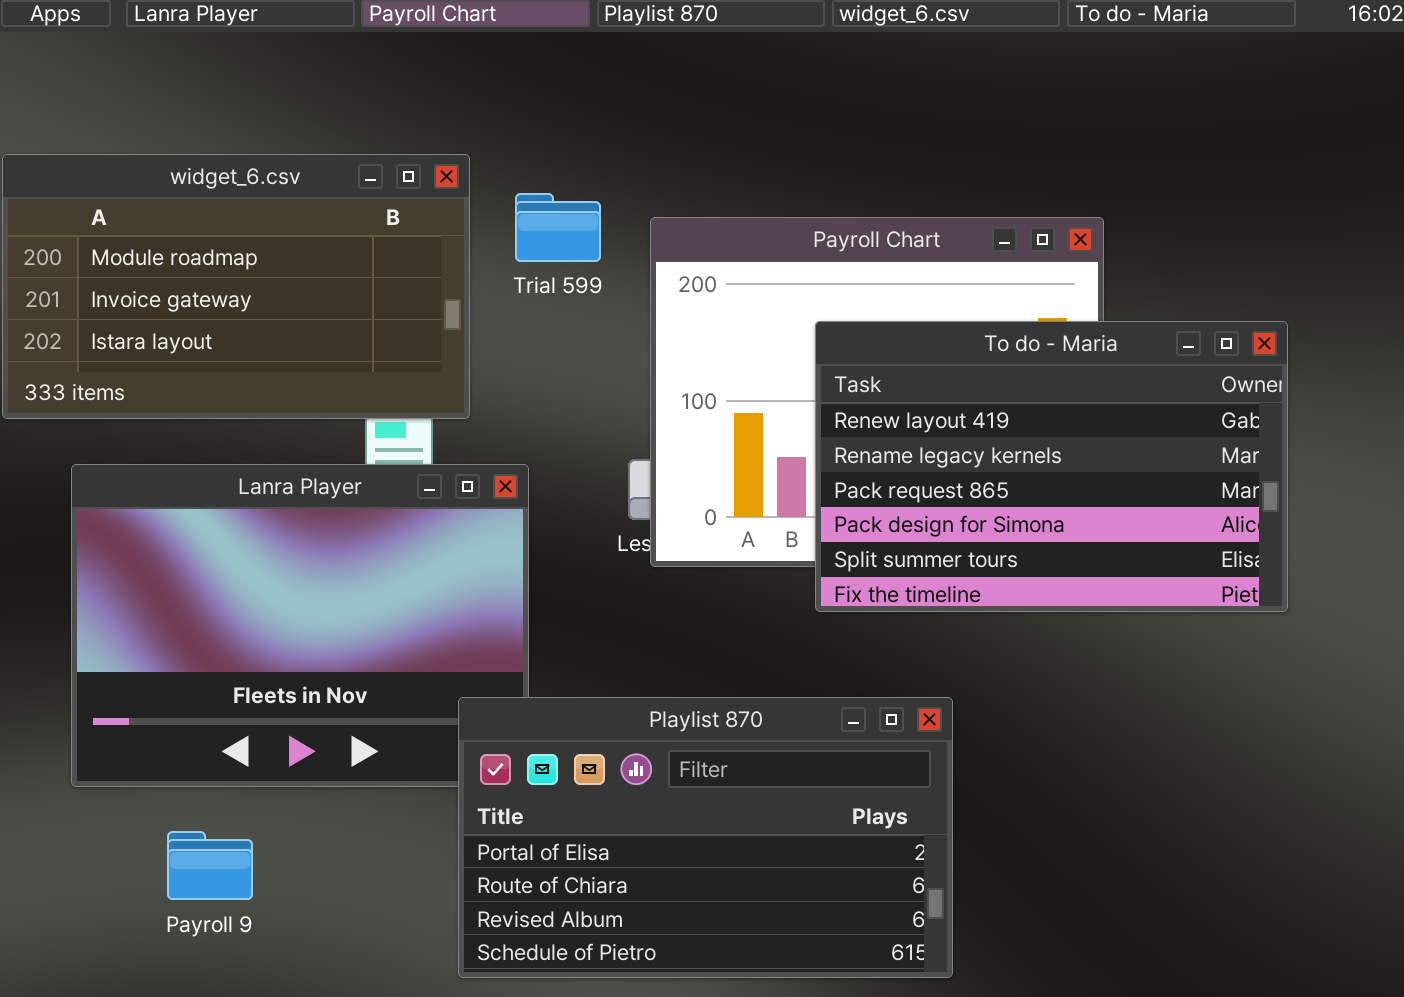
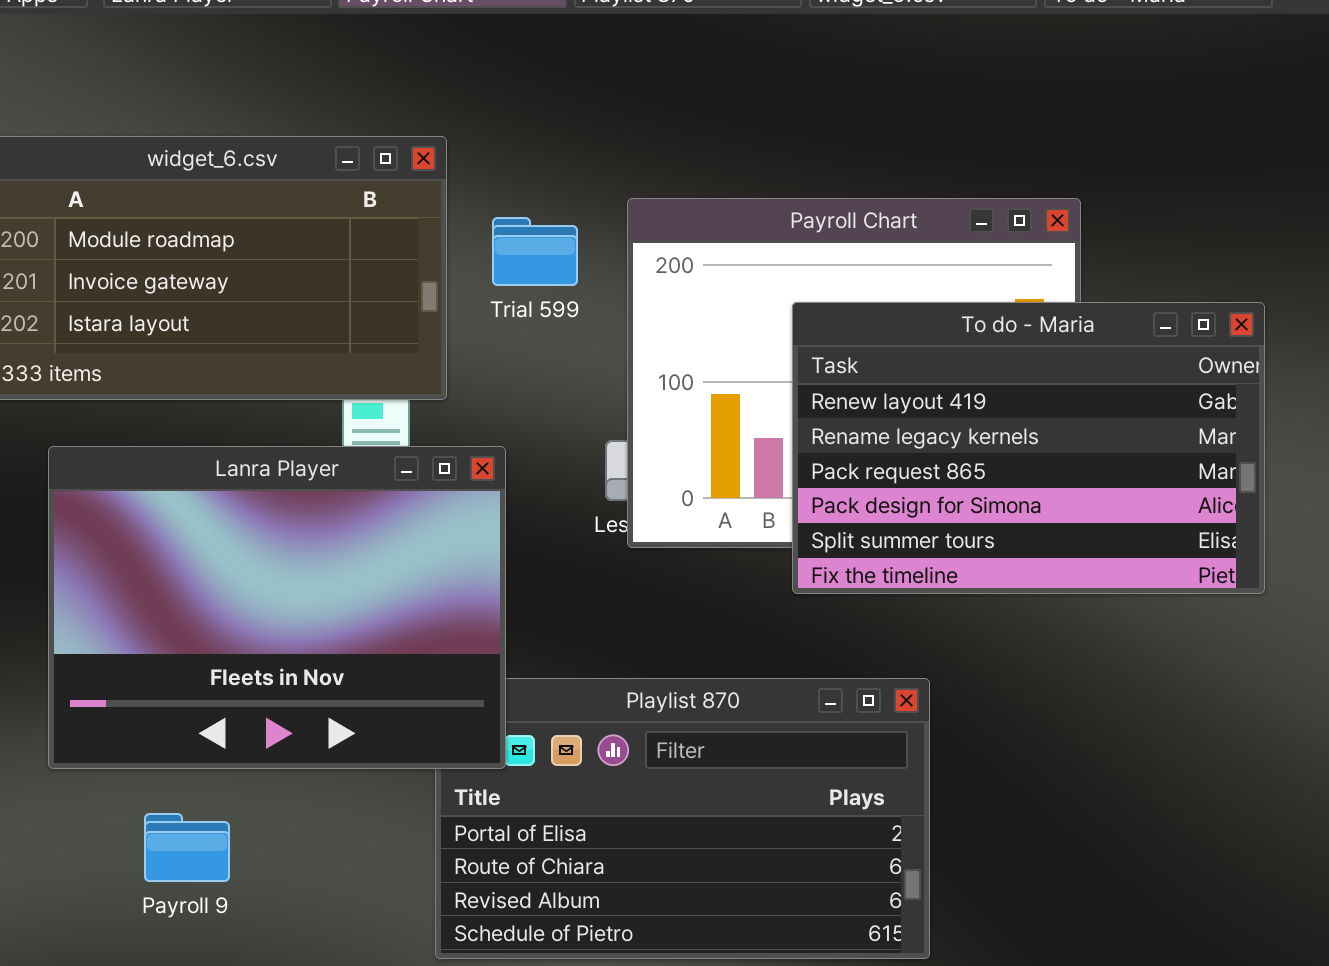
Trial 599: [515,193,601,262] -> [492,217,578,286], moved
Lanra Player: [71,464,529,787] -> [48,446,506,769], raised

